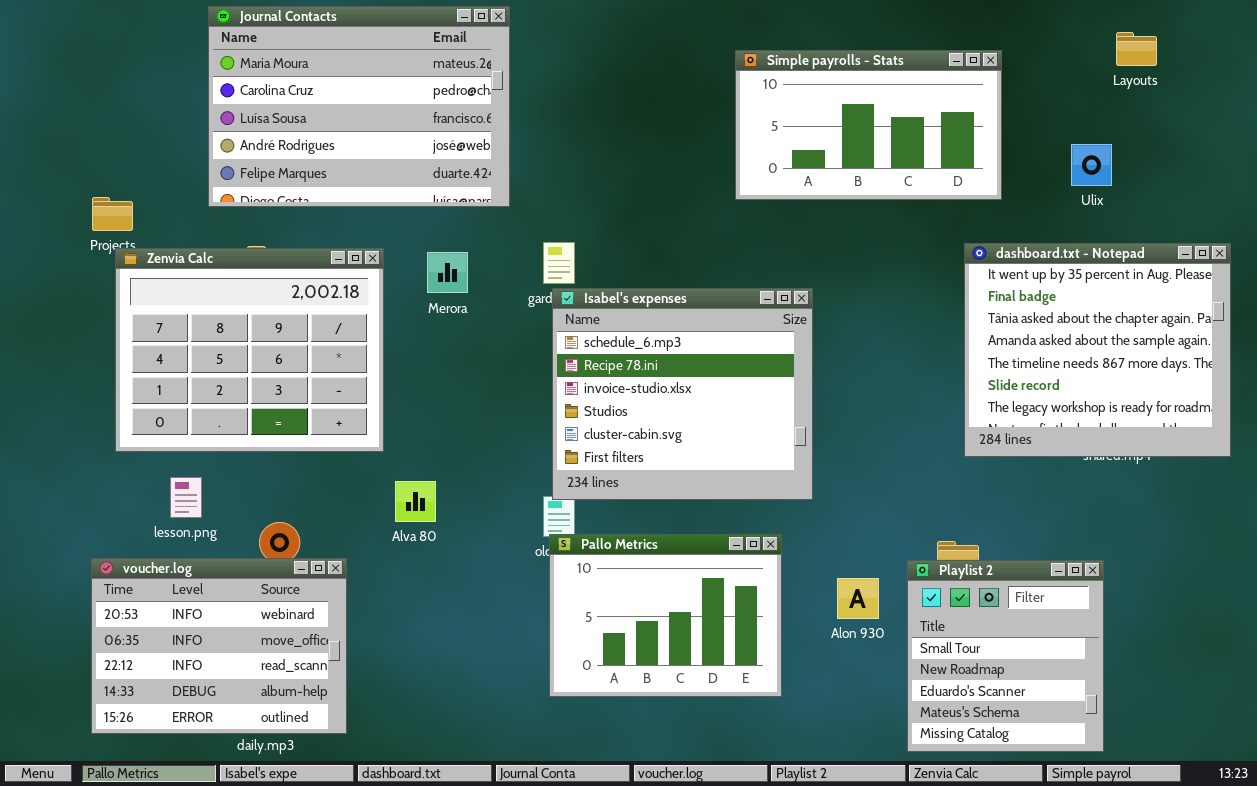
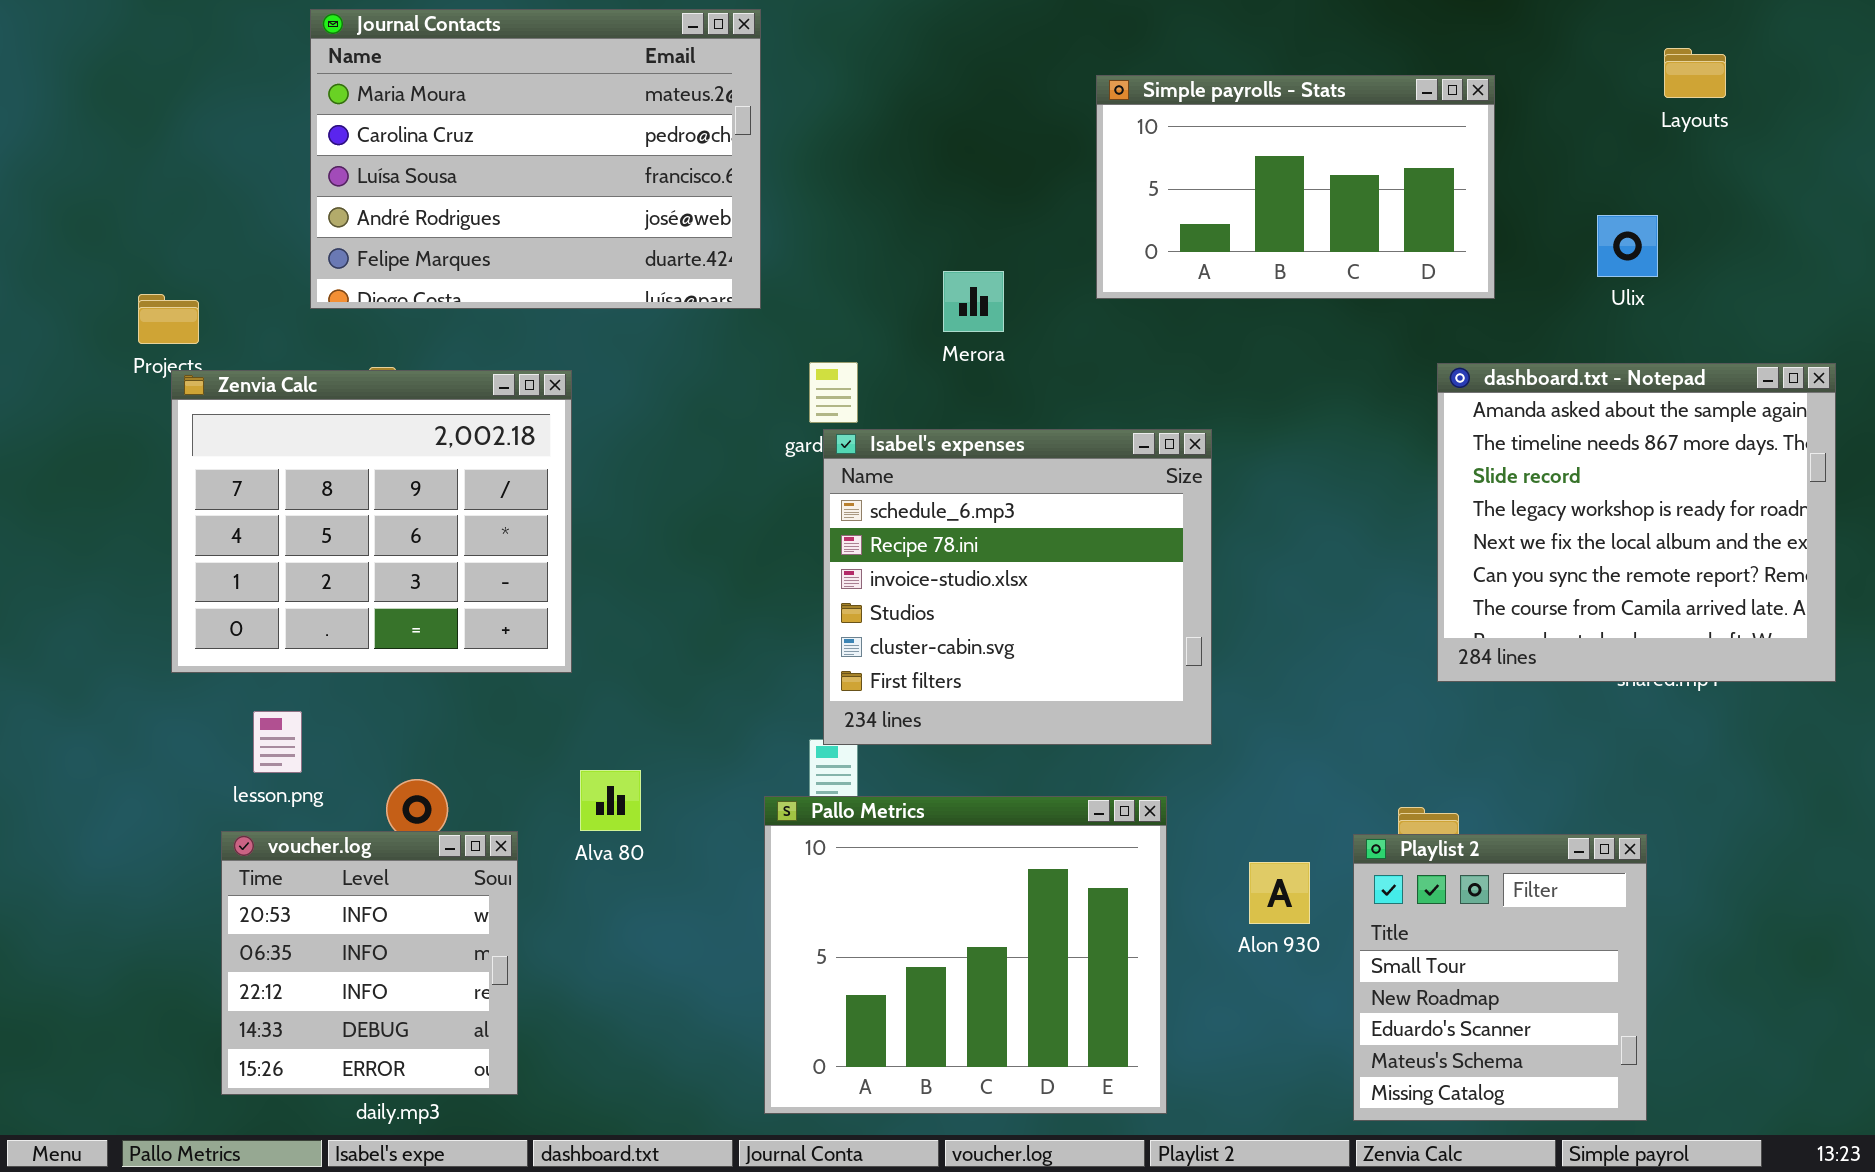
dashboard.txt - Notepad: [964,243,1231,457] -> [1437,363,1836,682], scrolled down 3 rows
Merora: [427,252,468,293] -> [943,271,1004,332], moved
Alva 80: [395,481,436,522] -> [580,770,641,831], moved
Pallo Metrics: [549,534,782,697] -> [764,796,1167,1114], resized
voucher.log: [91,558,347,734] -> [221,831,518,1095], resized

